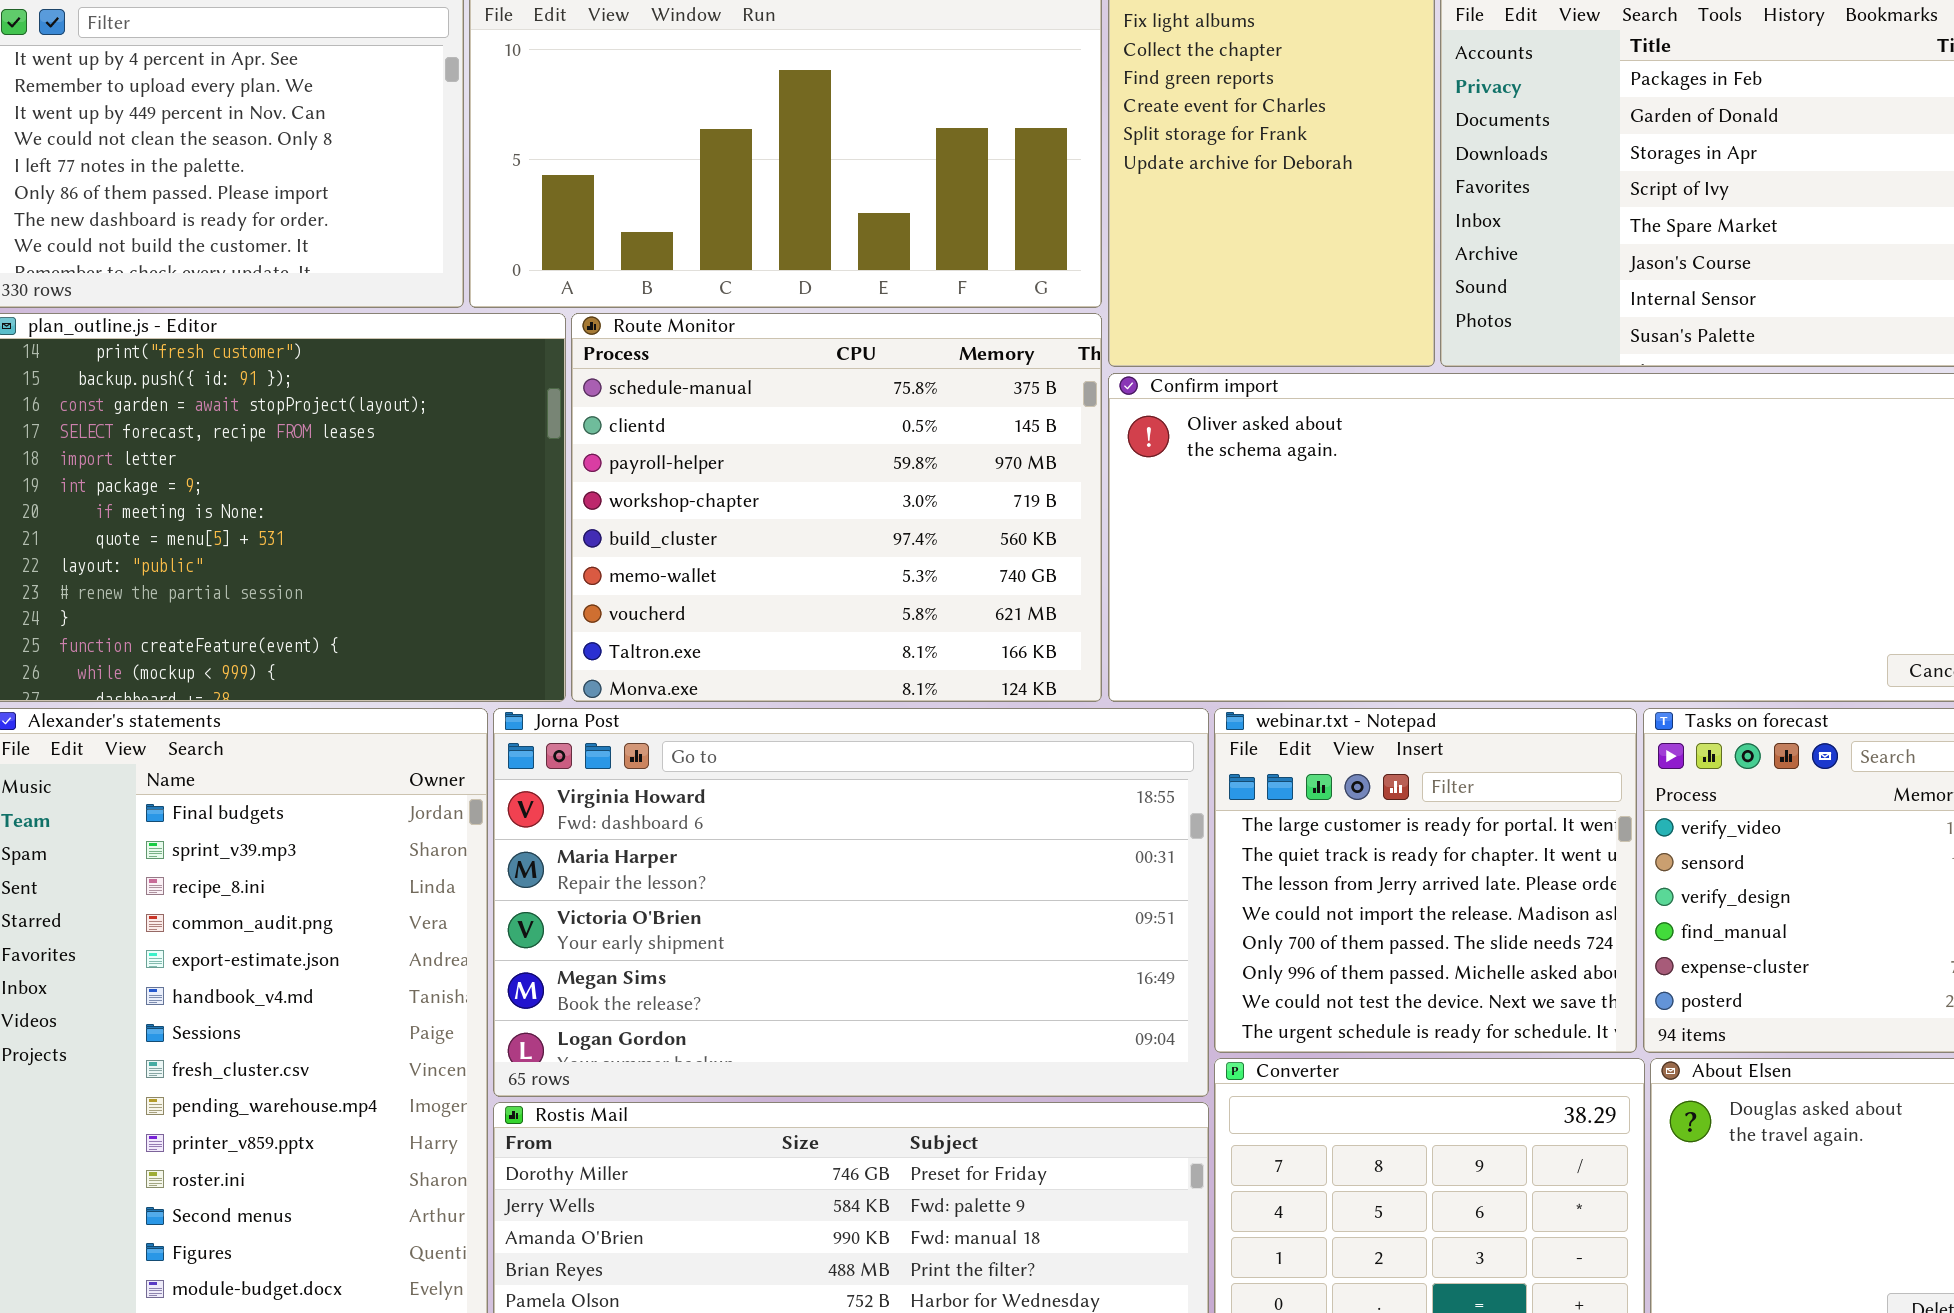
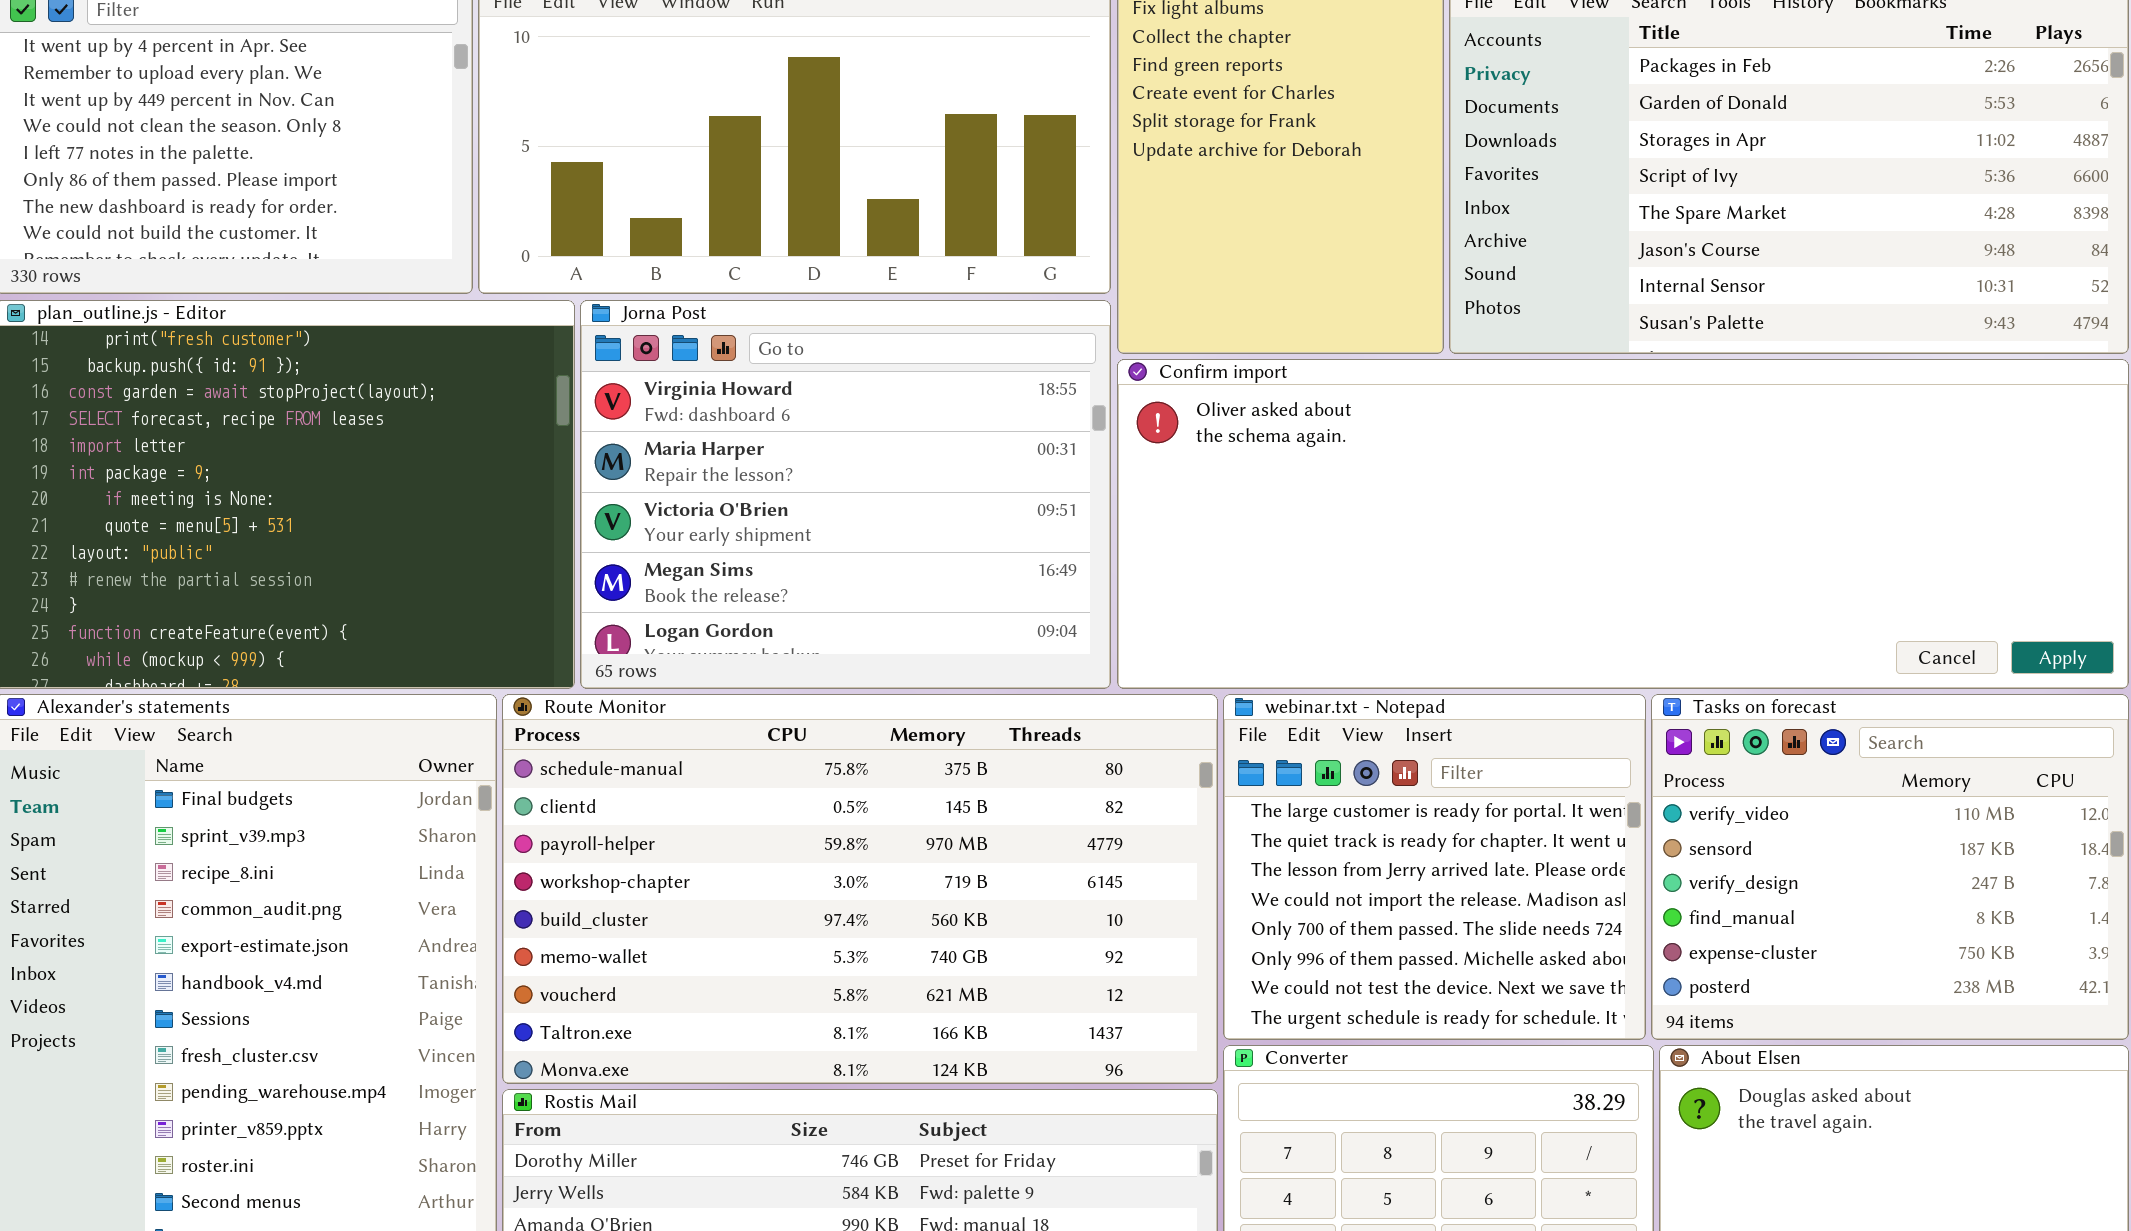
Route Monitor: [571,313,1102,702] -> [502,694,1218,1084], moved, resized
Jorna Post: [493,708,1209,1097] -> [580,300,1111,689], moved, resized

